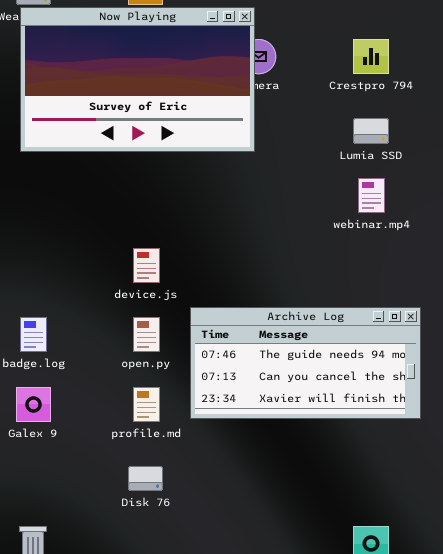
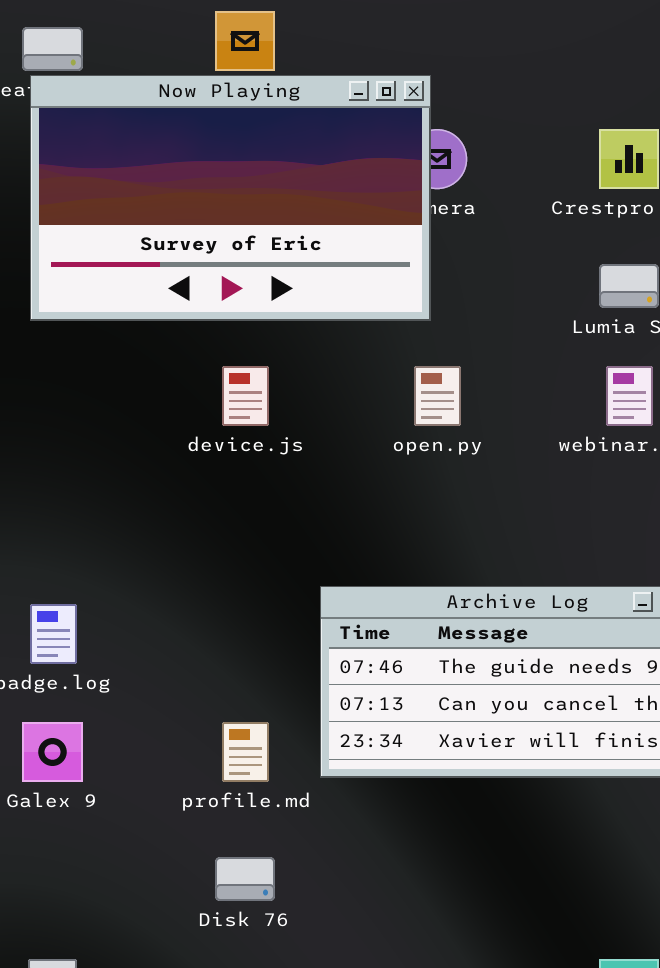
device.js: [133,248,160,283] -> [222,366,269,426], moved
open.py: [133,317,160,352] -> [414,366,461,426], moved

